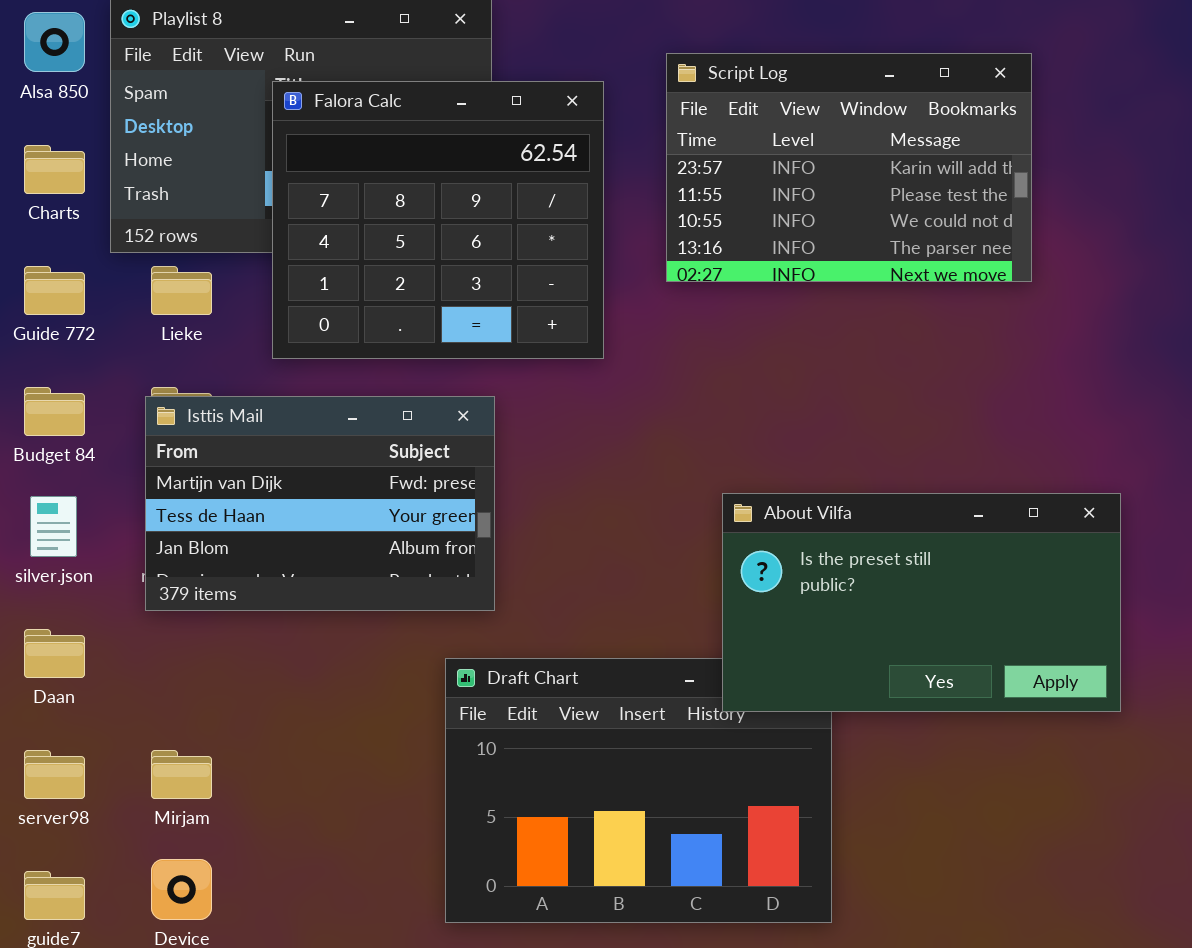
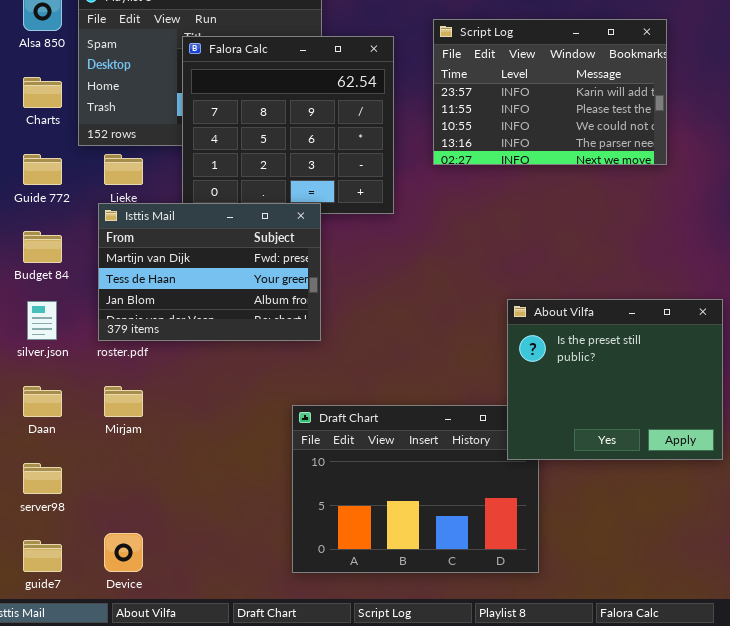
Isttis Mail: [145,396,495,611] -> [98,203,321,341], moved
About Vilfa: [722,493,1121,712] -> [507,299,723,460], resized
Mirjam: [151,750,212,799] -> [104,386,143,417], moved

